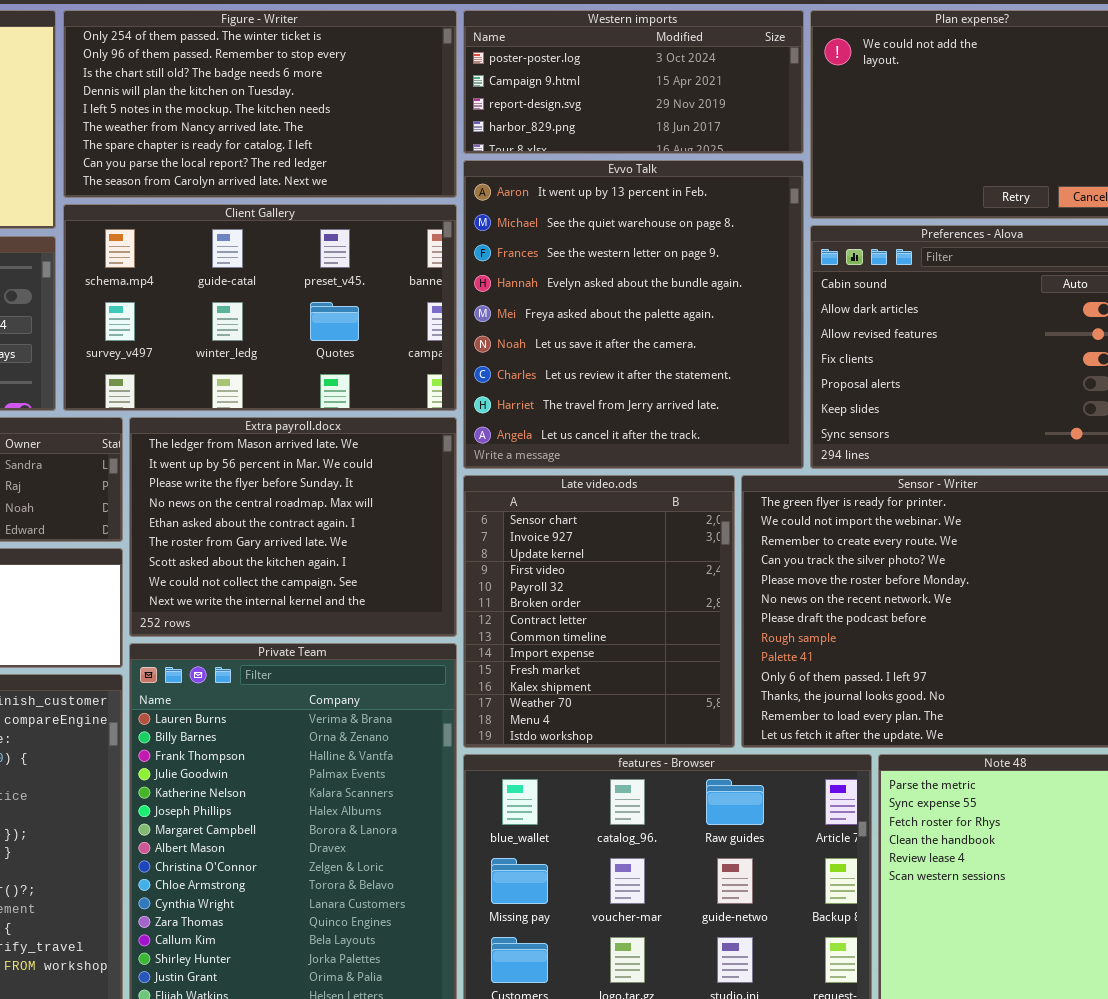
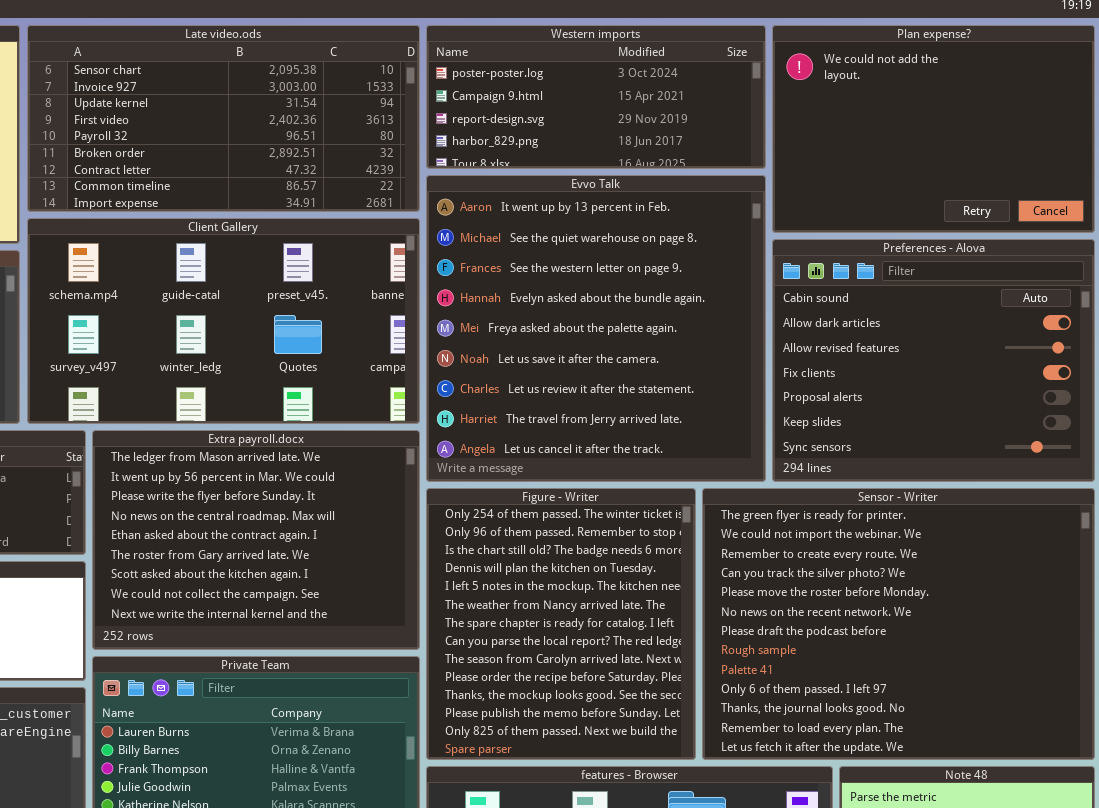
Figure - Writer: [63,10,457,198] -> [426,488,696,760], moved, resized
Late video.ods: [463,475,735,748] -> [27,25,420,212], moved, resized

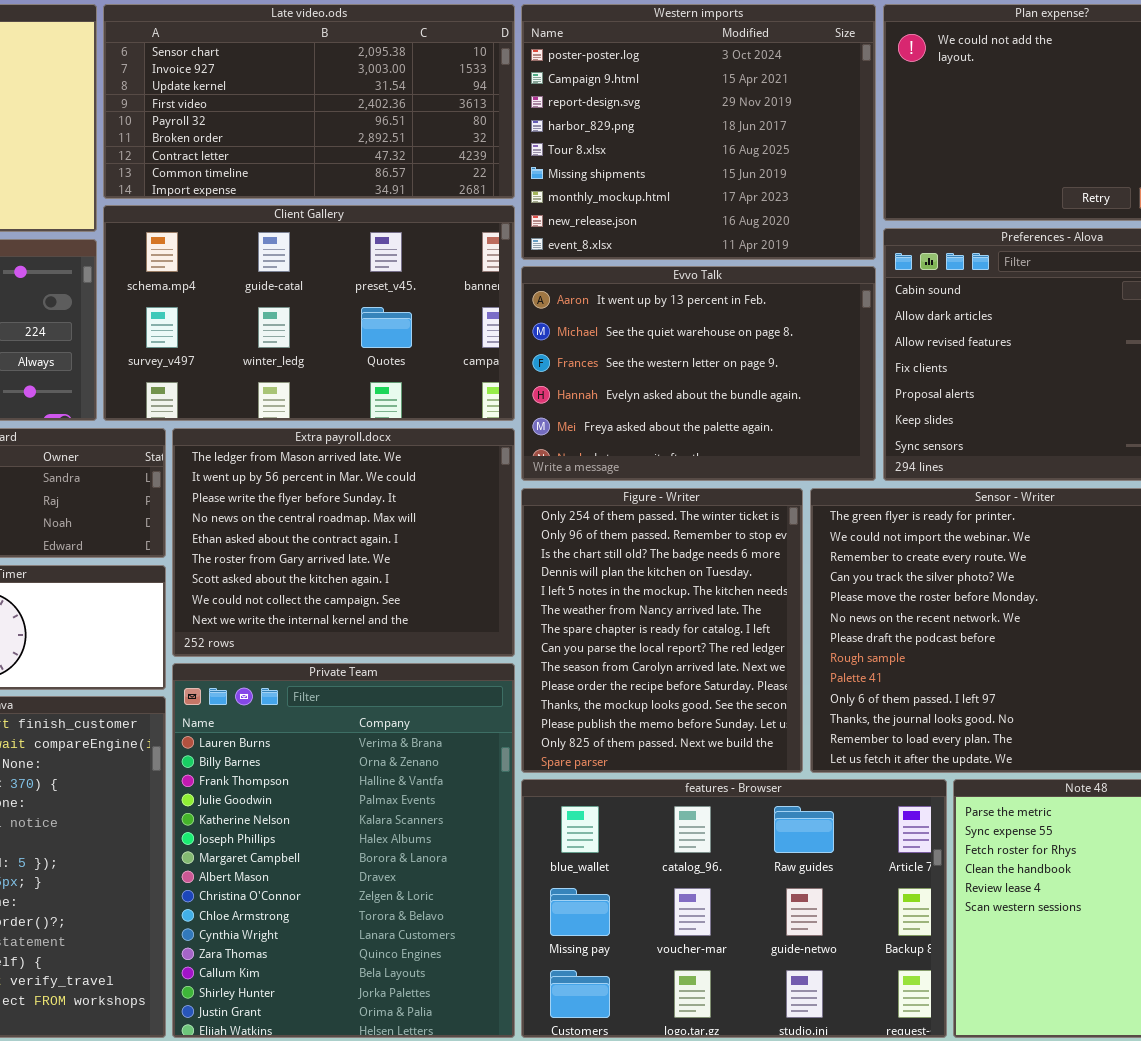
Western imports: [426,25,766,169] -> [521,4,876,260], resized
Evvo Talk: [426,175,766,482] -> [521,266,876,481], resized

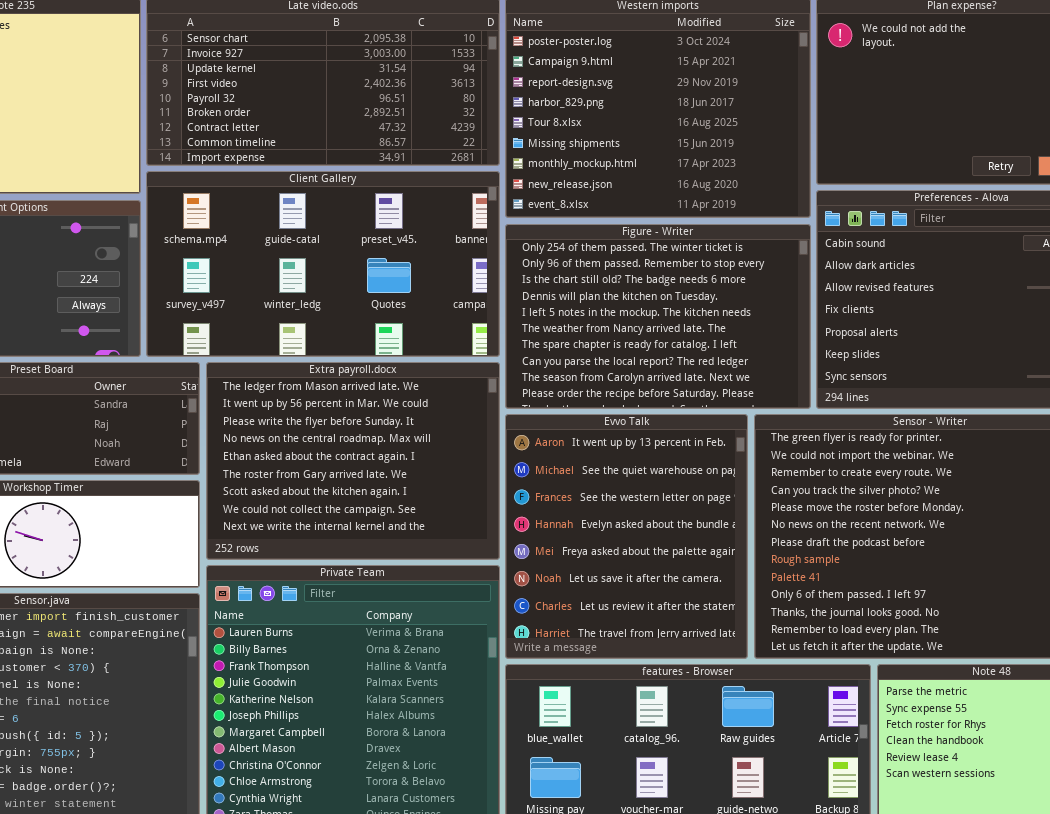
Evvo Talk: [521,266,876,481] -> [505,414,748,659], moved, resized
Figure - Writer: [521,488,803,773] -> [505,224,811,409], moved, resized

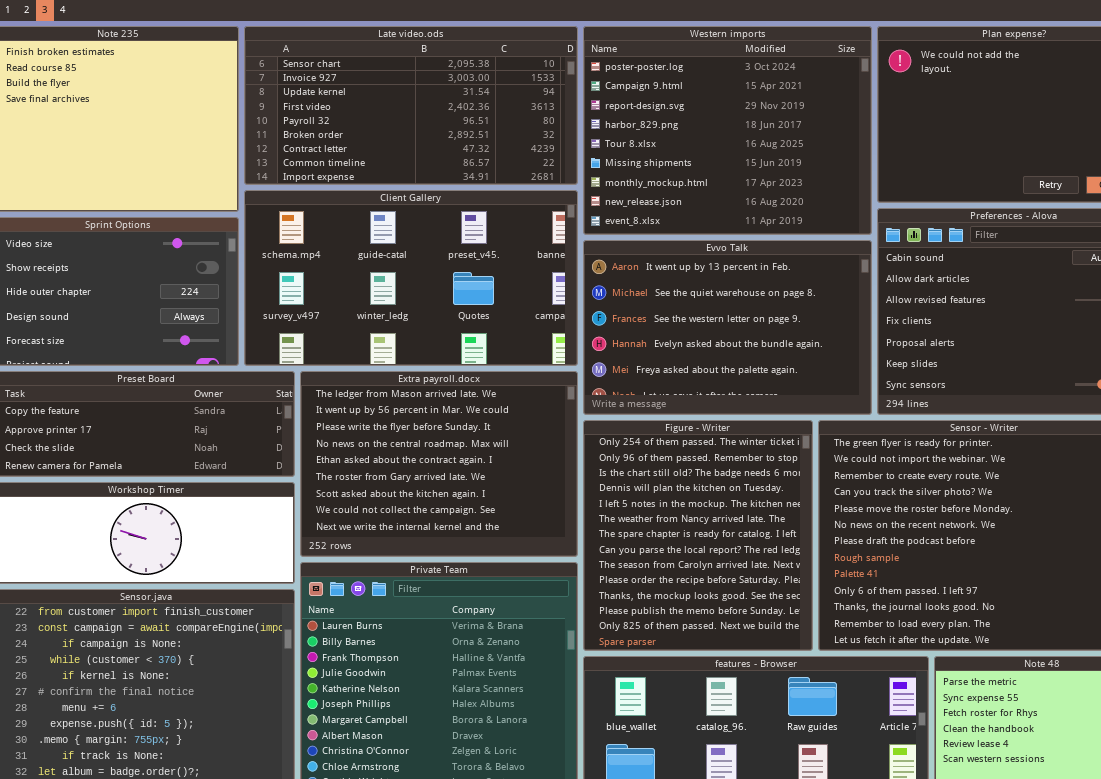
Figure - Writer: [505,224,811,409] -> [583,420,813,651], moved, resized
Evvo Talk: [505,414,748,659] -> [583,240,872,415], moved, resized

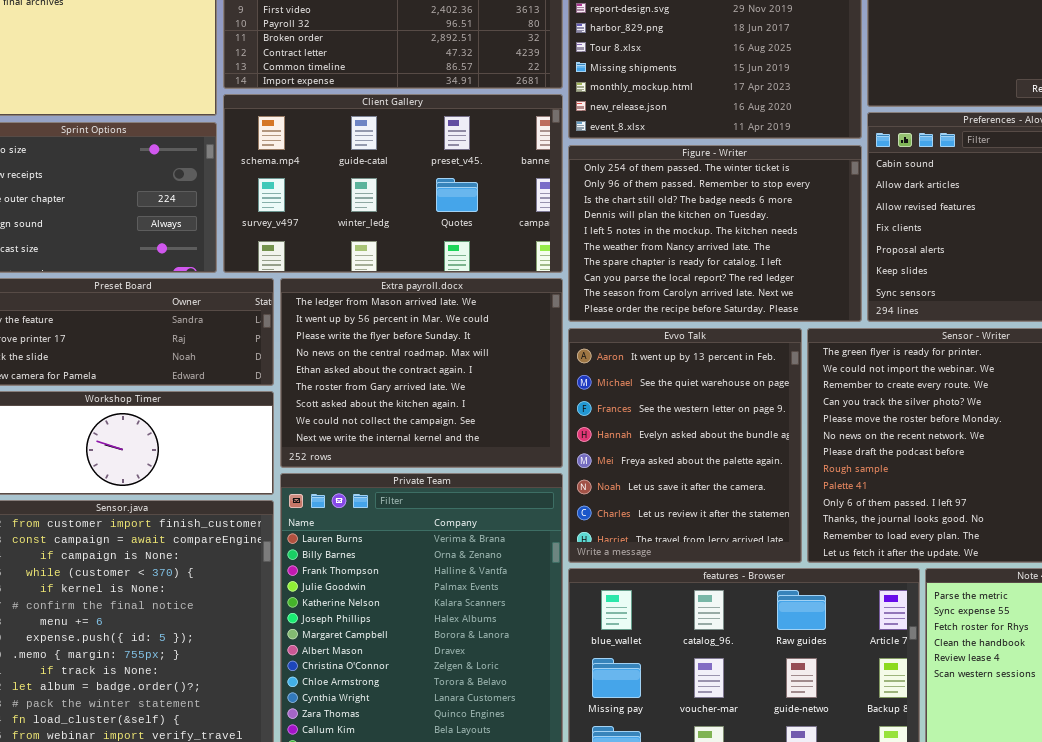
Evvo Talk: [583,240,872,415] -> [568,328,802,563], moved, resized
Figure - Writer: [583,420,813,651] -> [568,145,862,322], moved, resized

